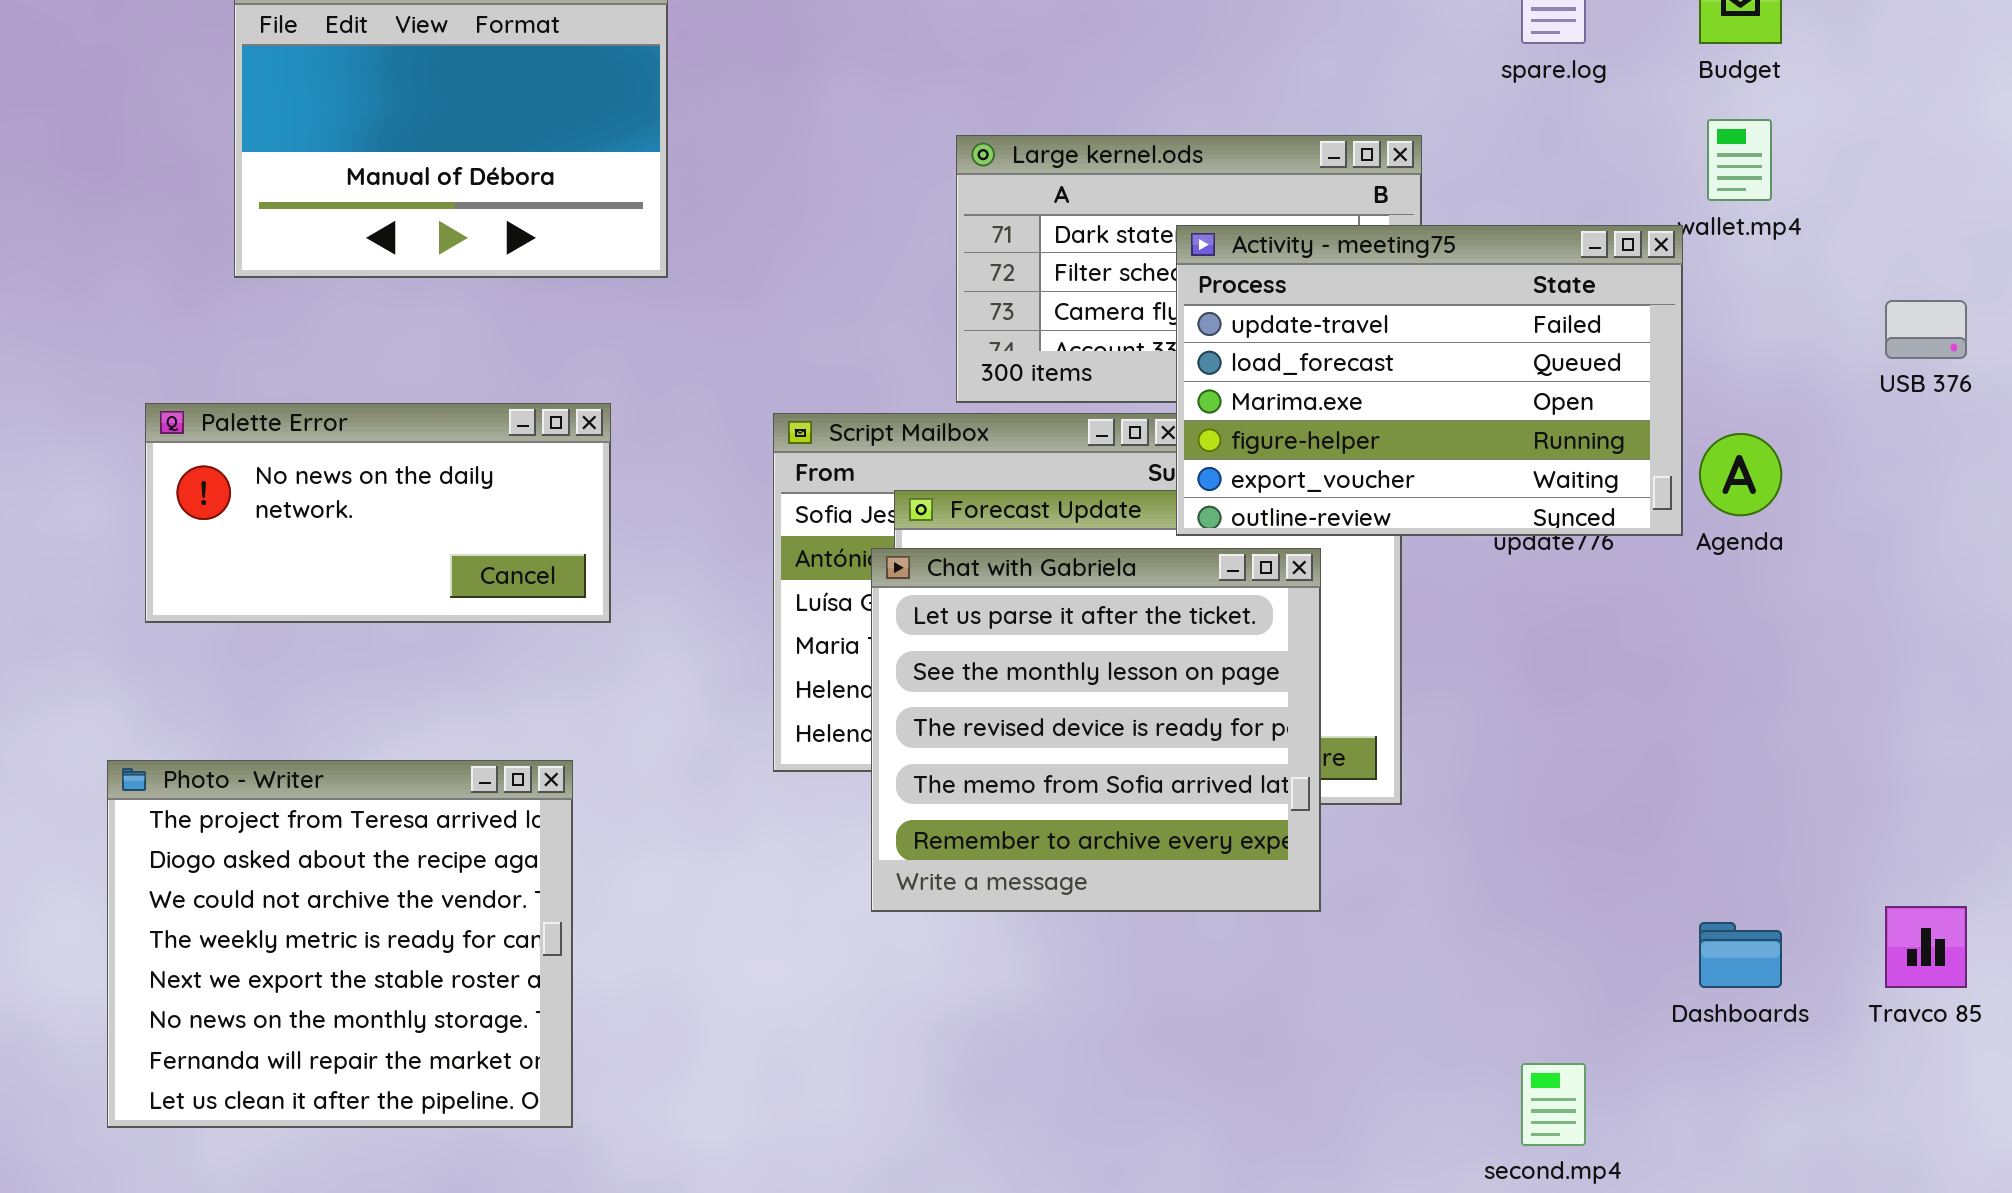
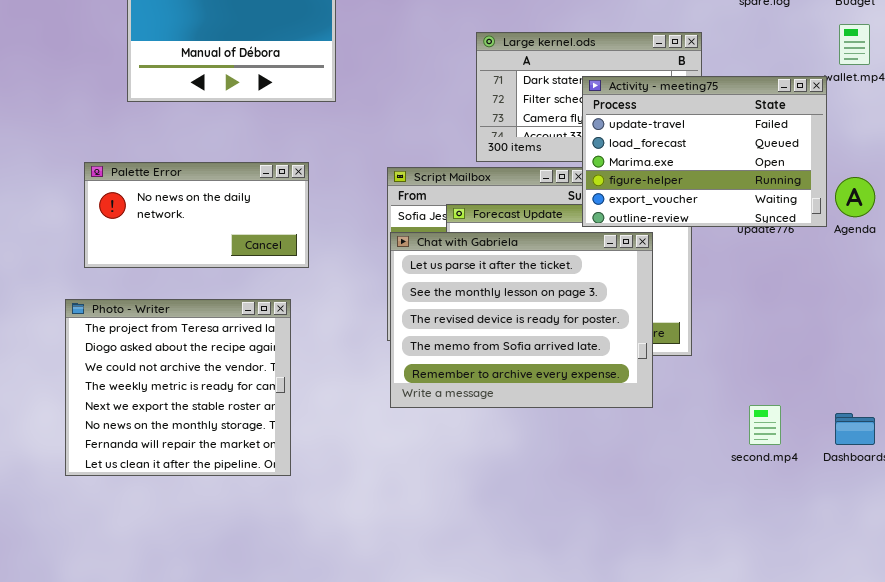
Chat with Gabriela: [871,548,1321,912] -> [390,232,653,408], resized
Photo - Writer: [107,760,573,1128] -> [65,299,291,476], moved
second.mp4: [1521,1063,1586,1146] -> [749,405,781,445], moved

